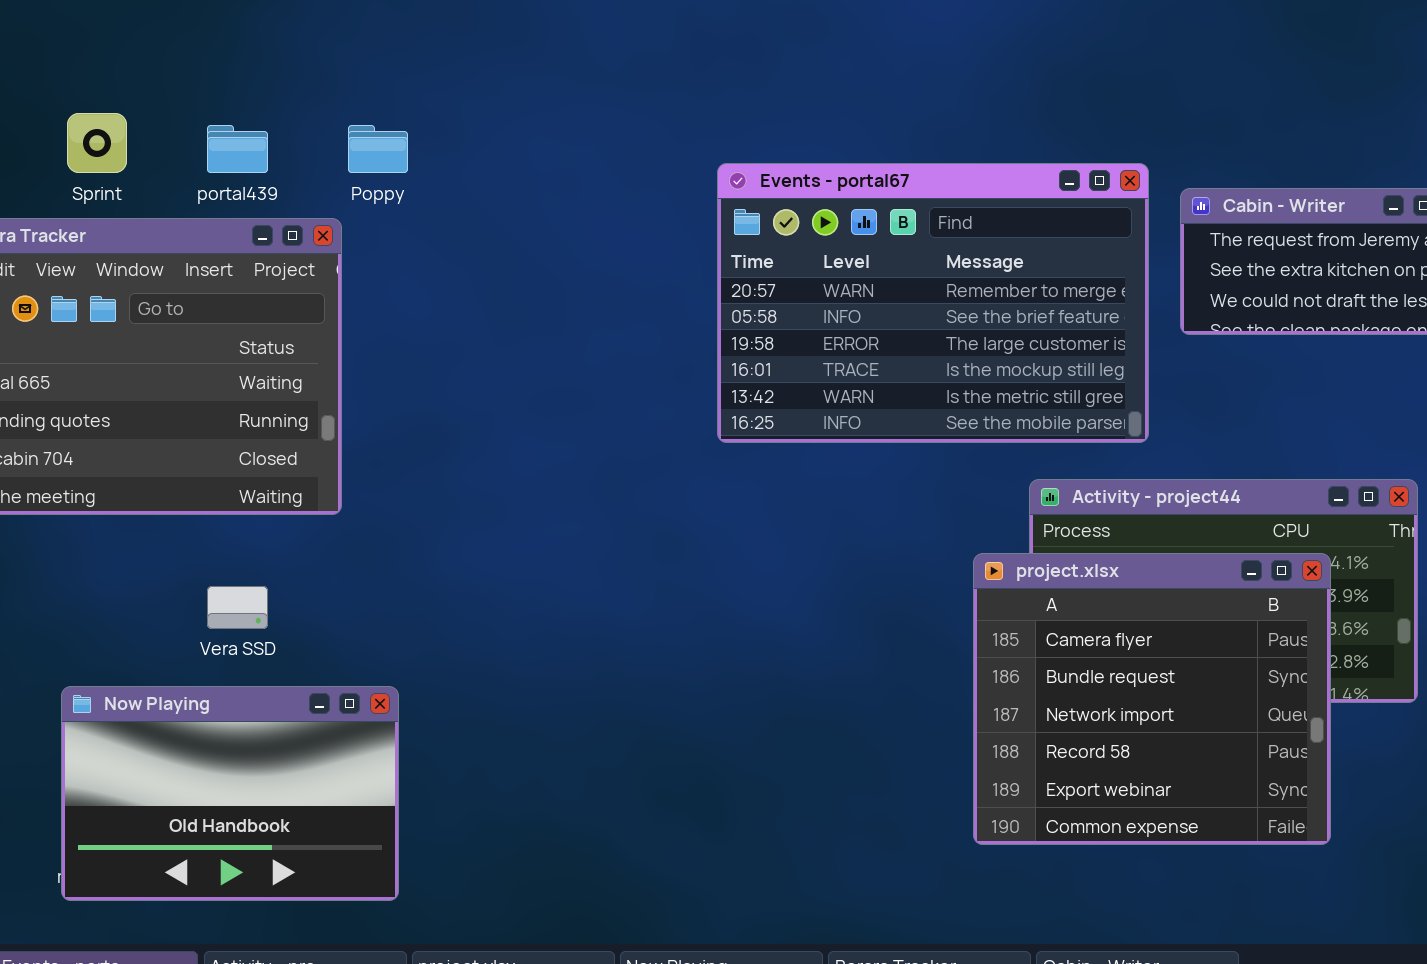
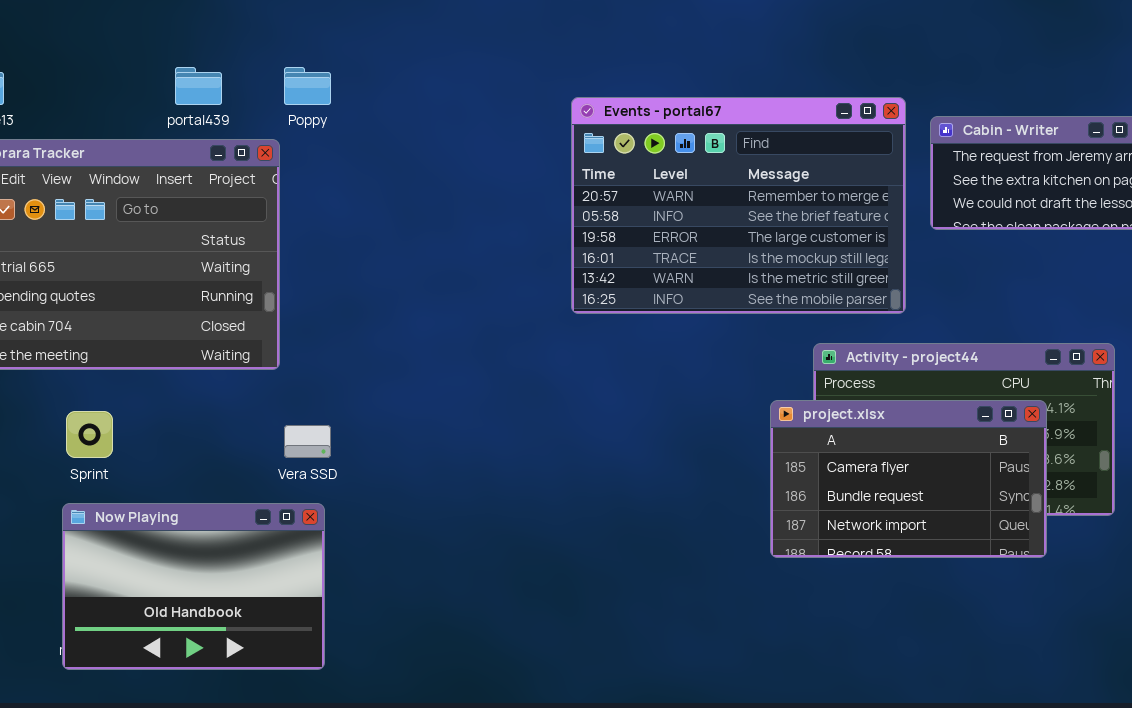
Sprint: [67,113,127,173] -> [66,411,113,458], moved
project.xlsx: [973,553,1331,845] -> [770,400,1047,558], resized
Vera SSD: [207,586,268,629] -> [284,425,331,458], moved

